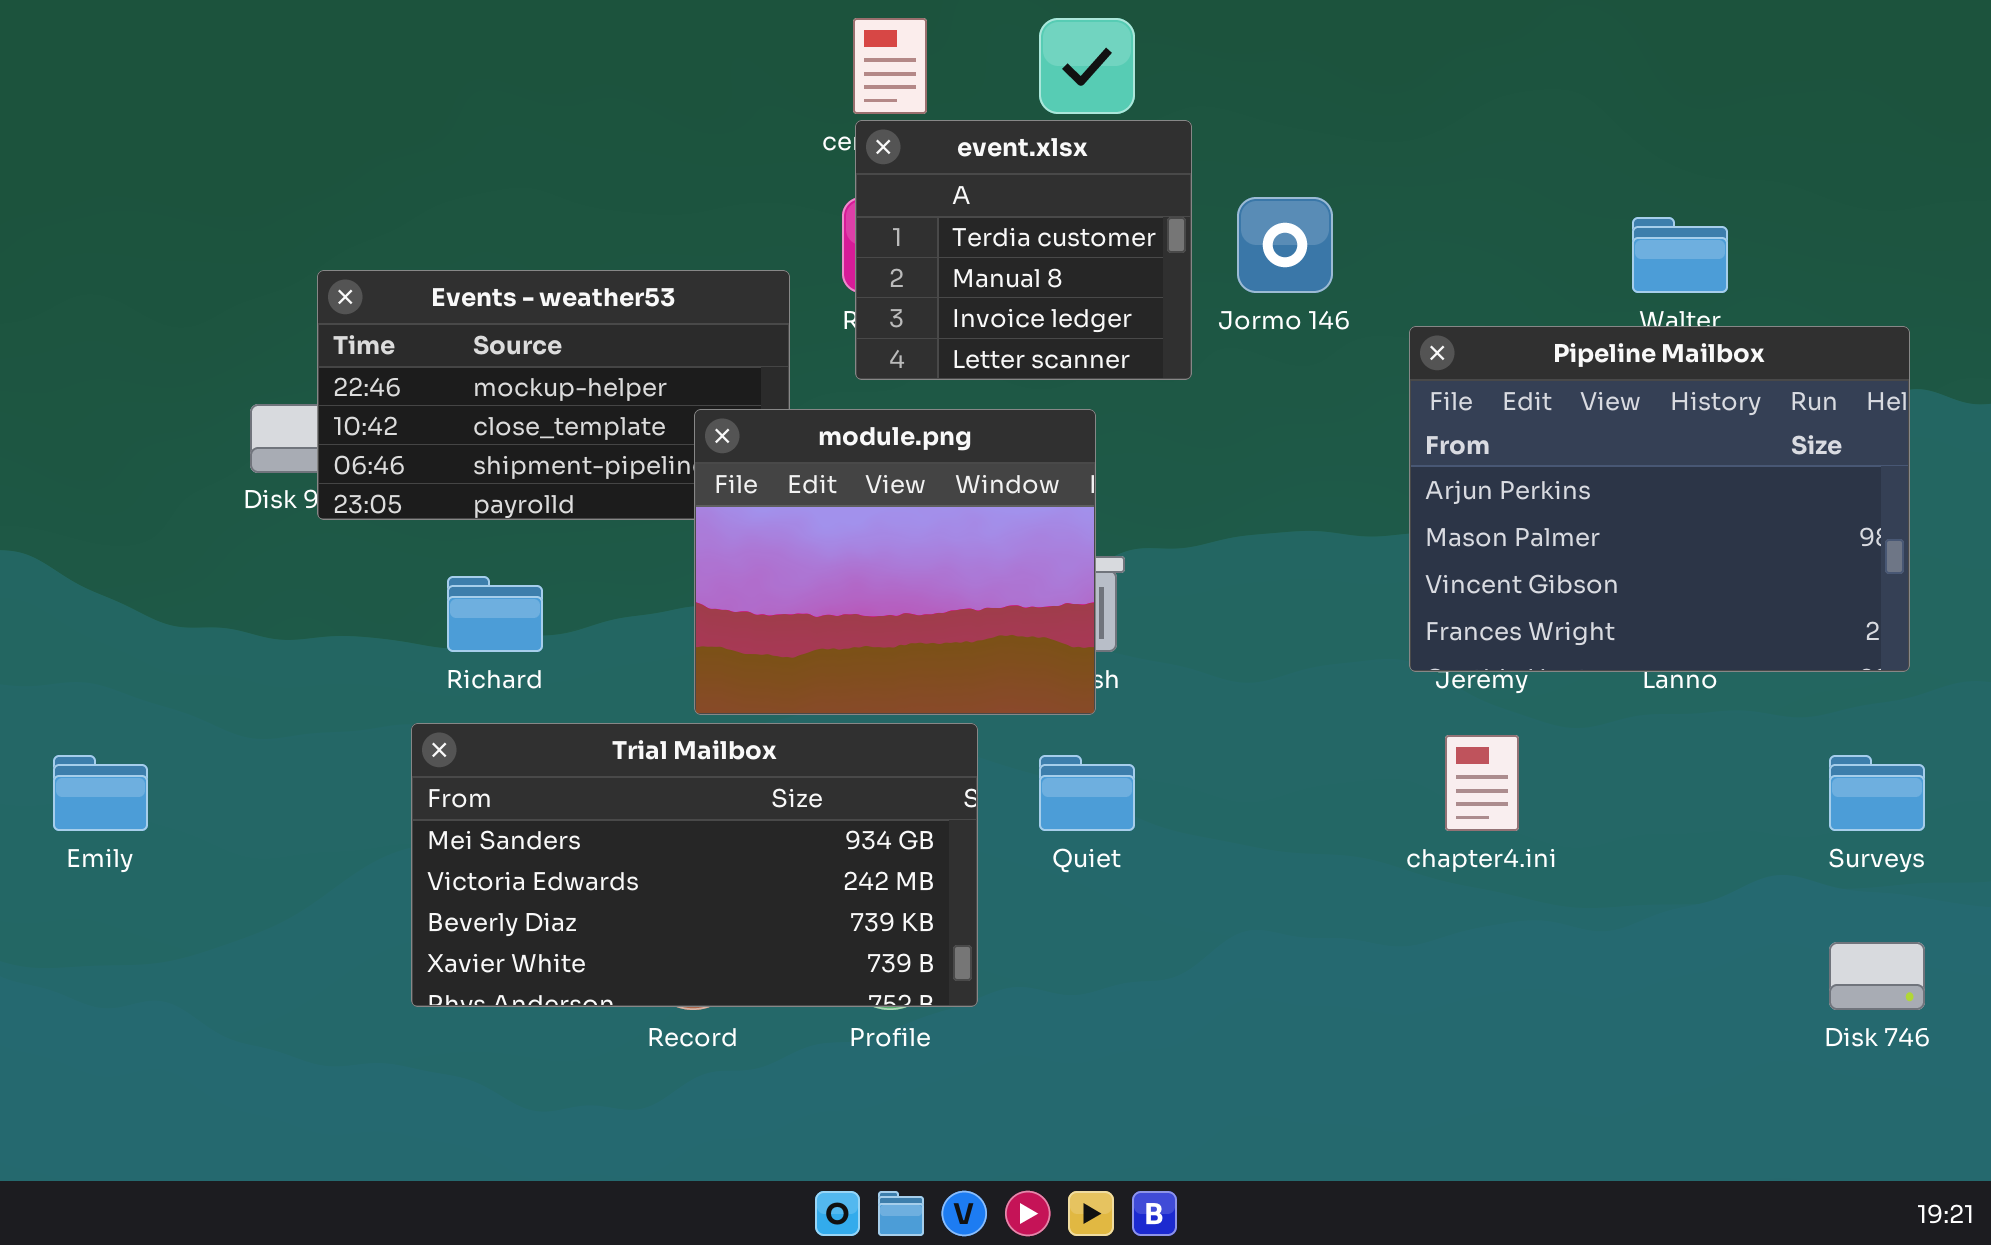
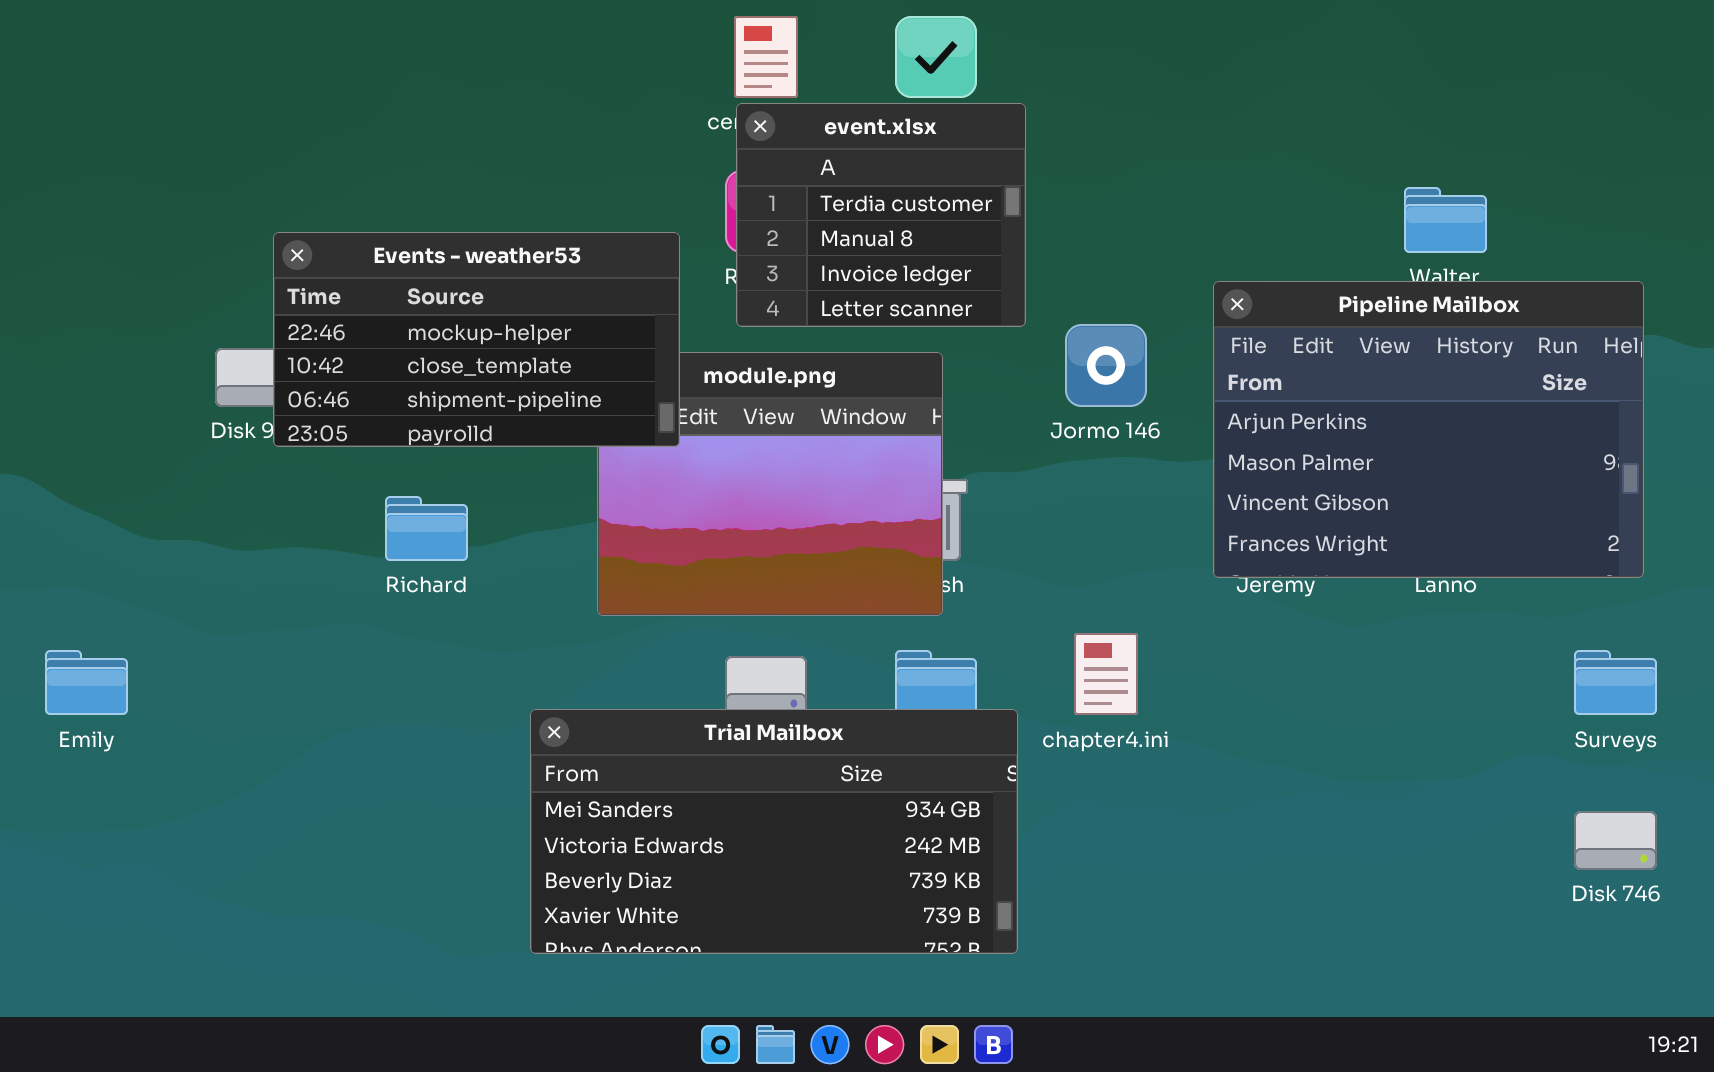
Jormo 146: [1237,197,1333,293] -> [1065,324,1147,407], moved
Events - weather53: [317,270,790,520] -> [273,232,680,447], raised
Trial Mailbox: [411,723,978,1007] -> [530,709,1018,954], moved
chapter4.ini: [1445,735,1519,831] -> [1074,633,1138,715], moved

